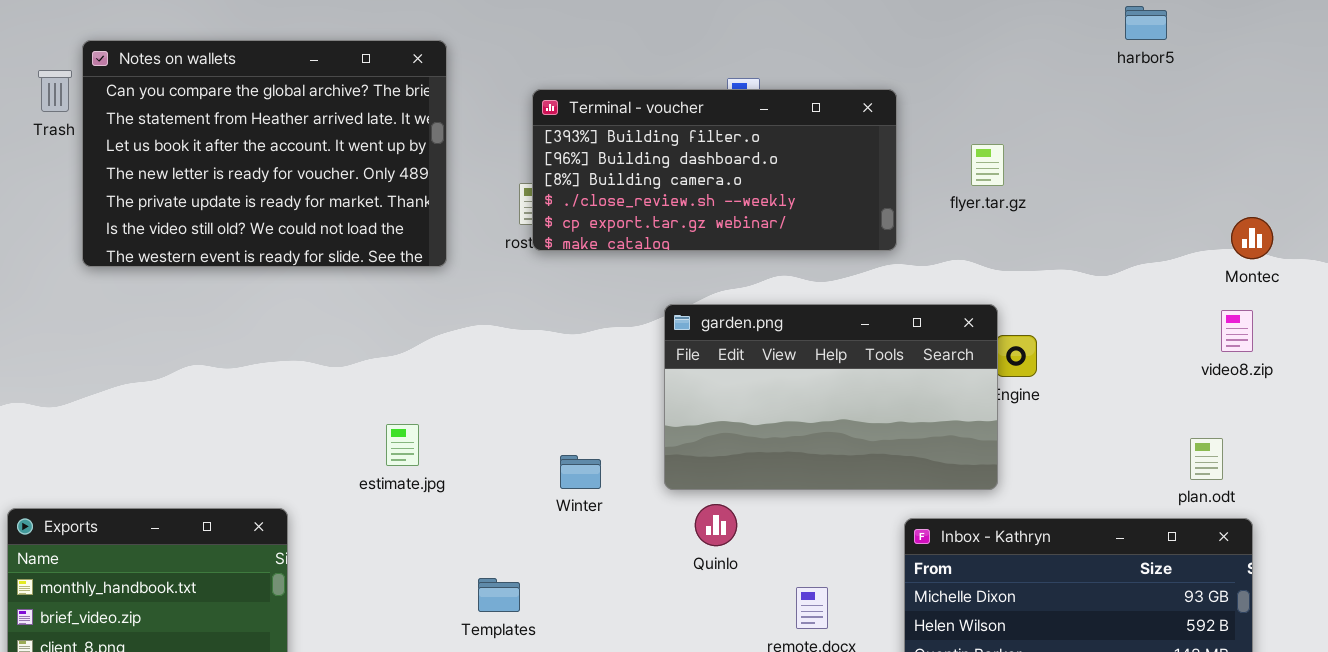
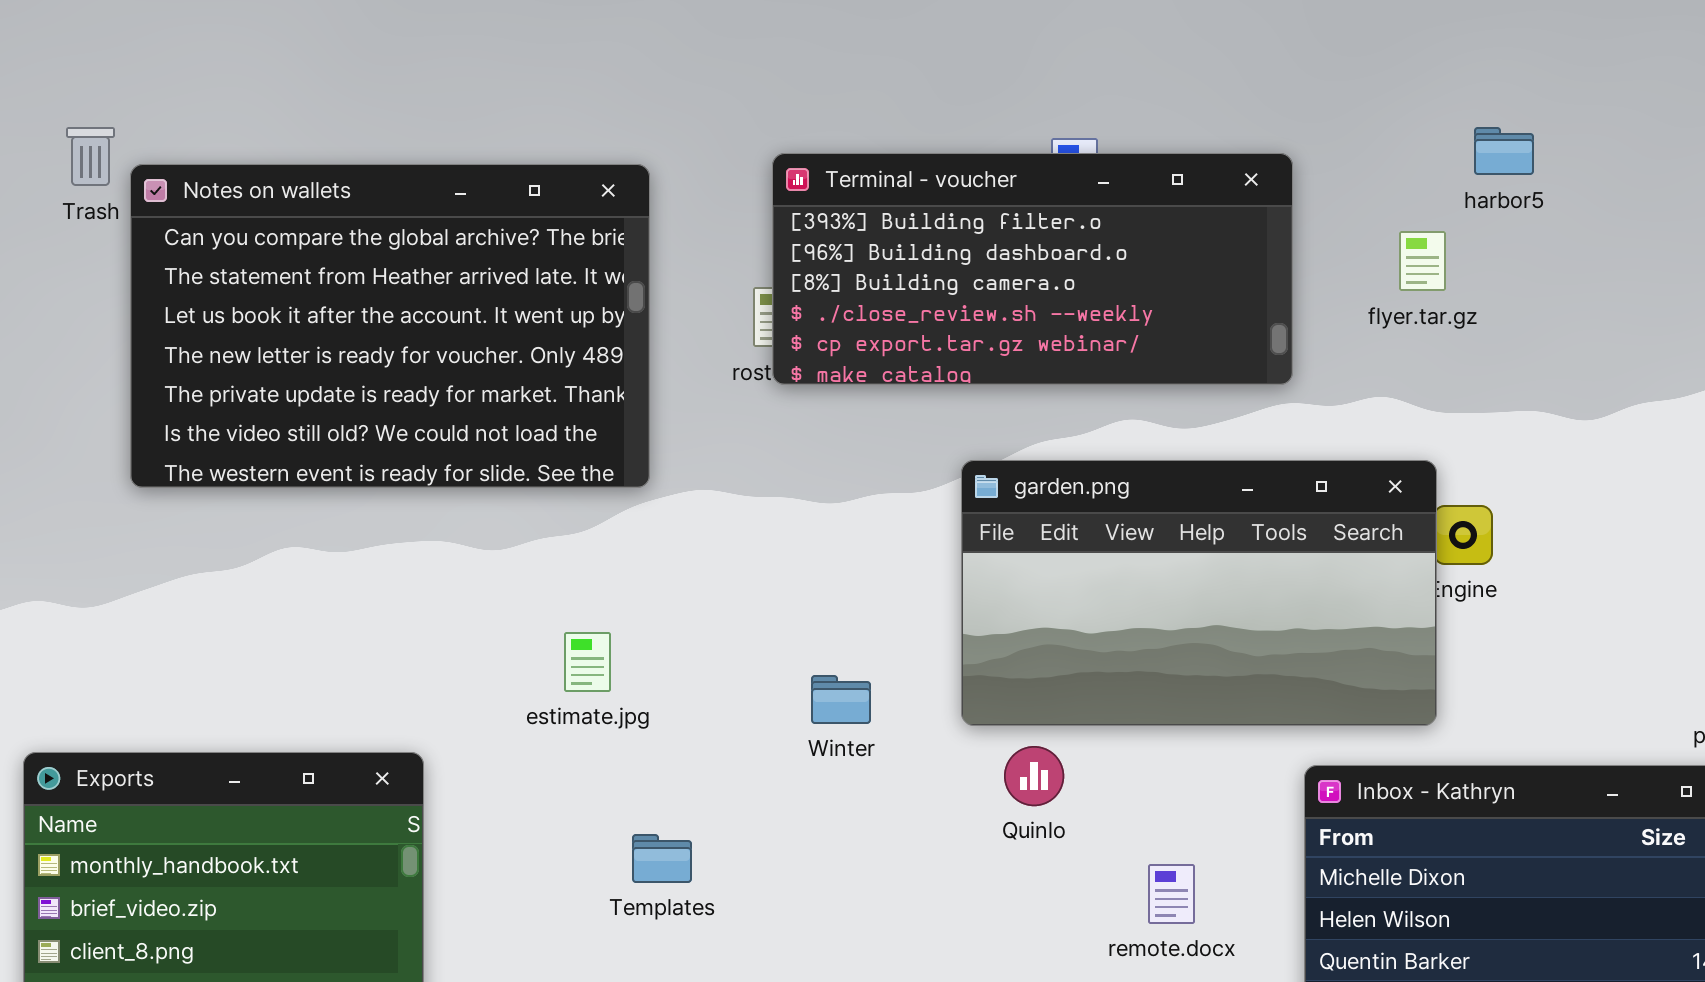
harbor5: [1125,6,1167,40] -> [1474,127,1534,175], moved
Notes on wallets: [82,40,447,267] -> [130,164,650,488], moved
Templates: [478,578,520,612] -> [632,834,692,883], moved

